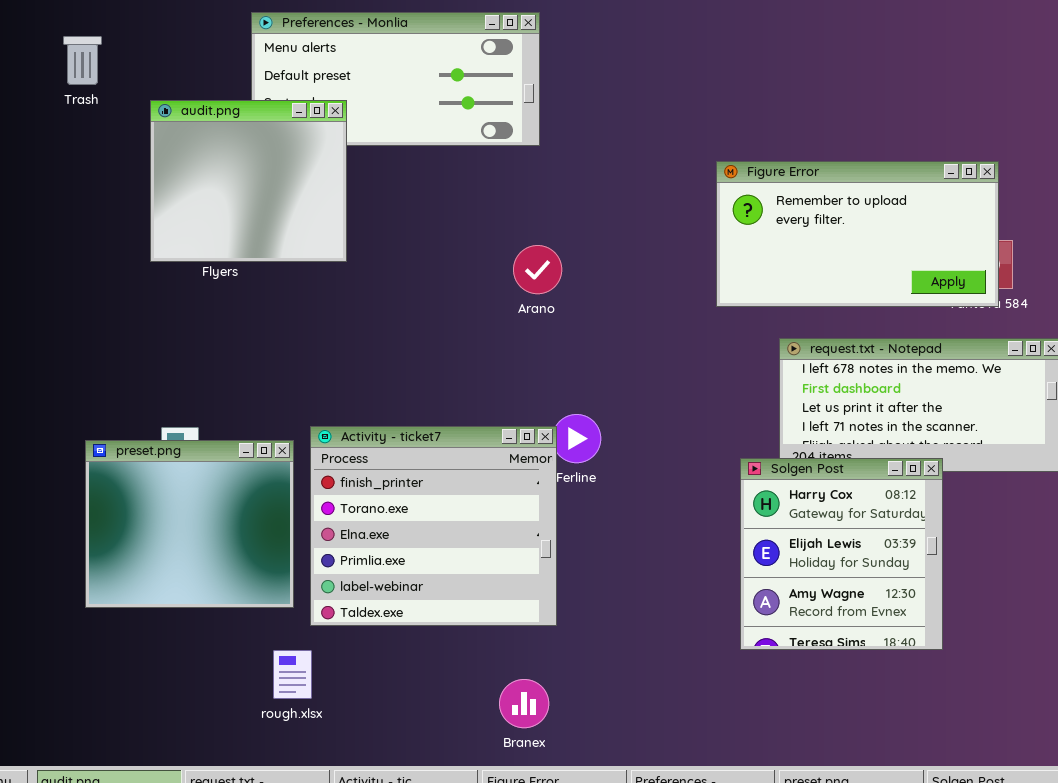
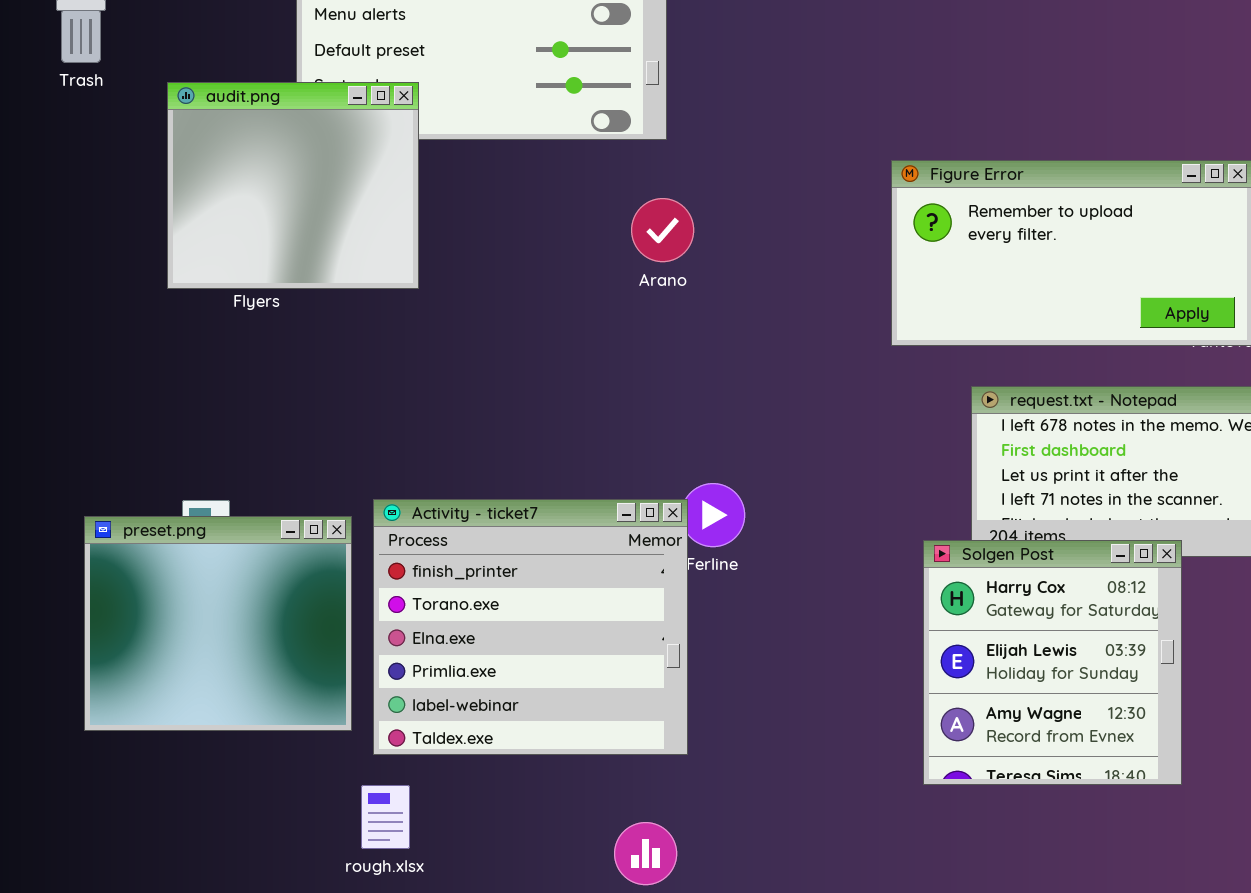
Arano: [513,245,562,294] -> [631,198,694,262], moved
rough.xlsx: [273,650,312,699] -> [361,785,410,849], moved

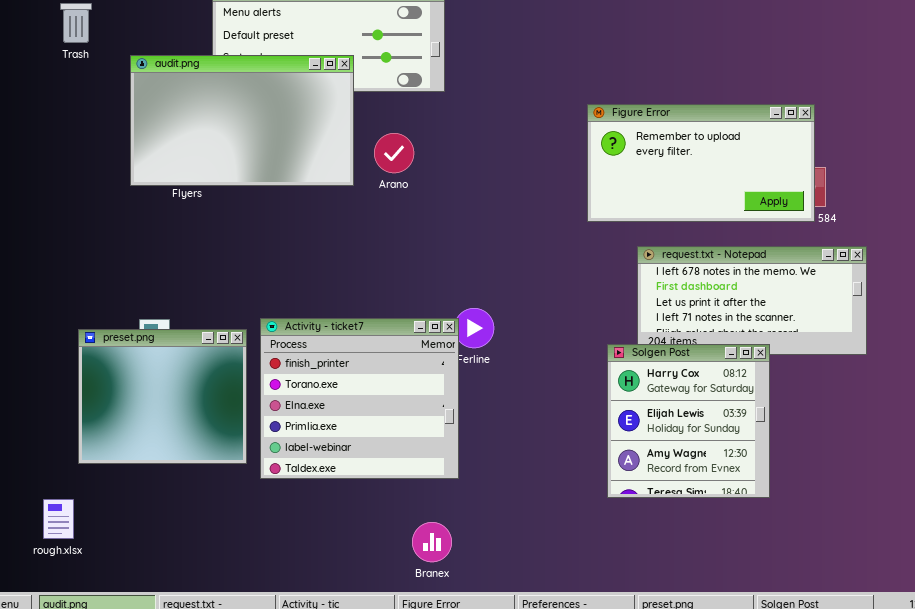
audit.png: [167,82,419,289] -> [130,55,354,186], resized
Arano: [631,198,694,262] -> [374,133,414,173], moved
rough.xlsx: [361,785,410,849] -> [43,499,74,539], moved

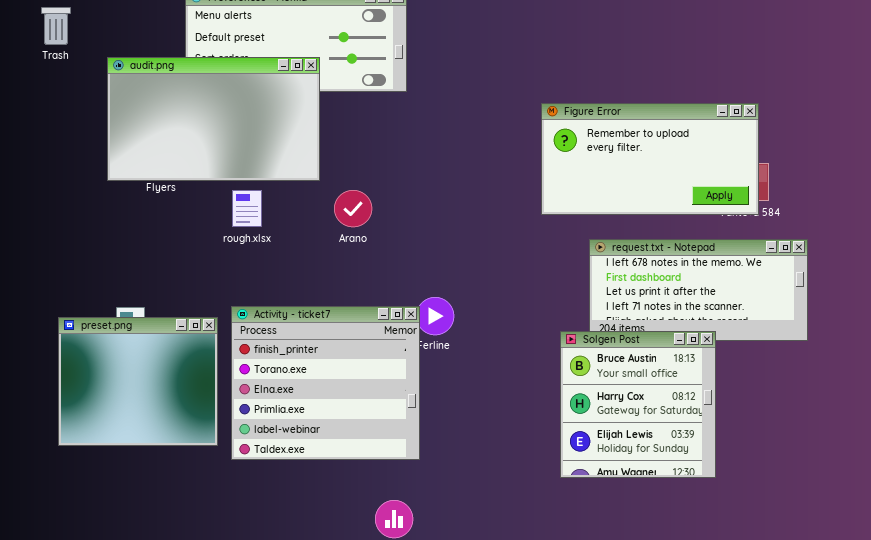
Arano: [374,133,414,173] -> [334,190,372,227], moved
Solgen Post: [607,344,770,498] -> [560,331,716,478], scrolled up 1 row
rough.xlsx: [43,499,74,539] -> [232,190,262,227], moved

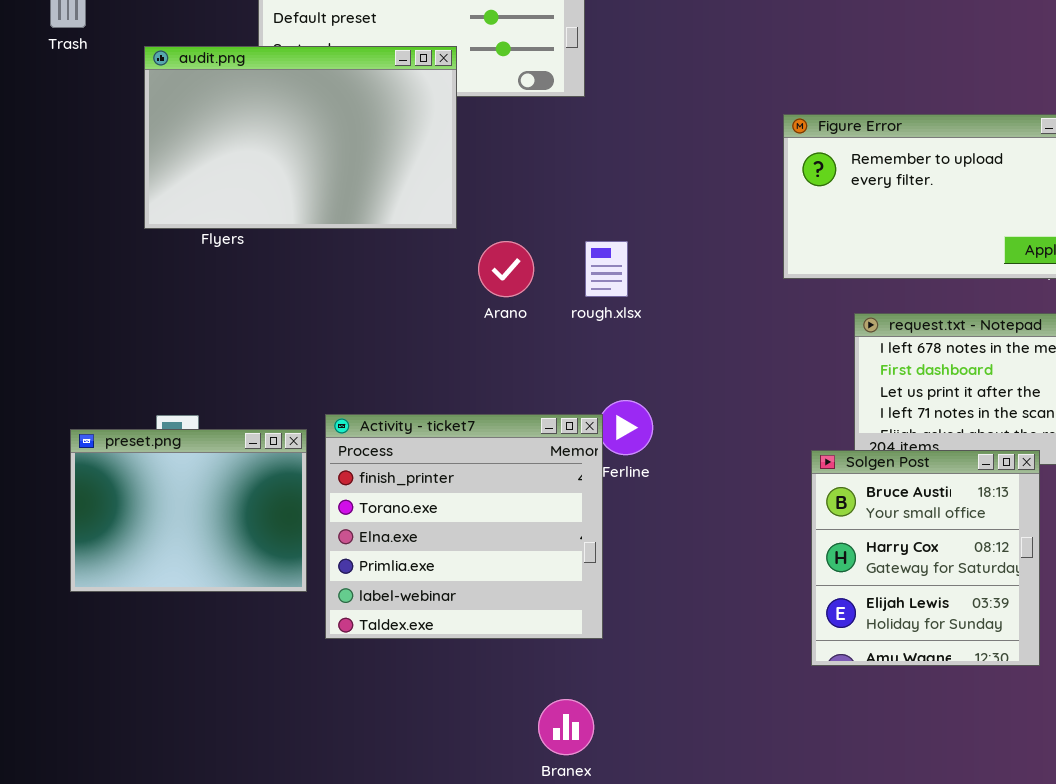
rough.xlsx: [232,190,262,227] -> [585,241,628,297], moved
preset.png: [58,317,218,446] -> [70,429,307,592], resized

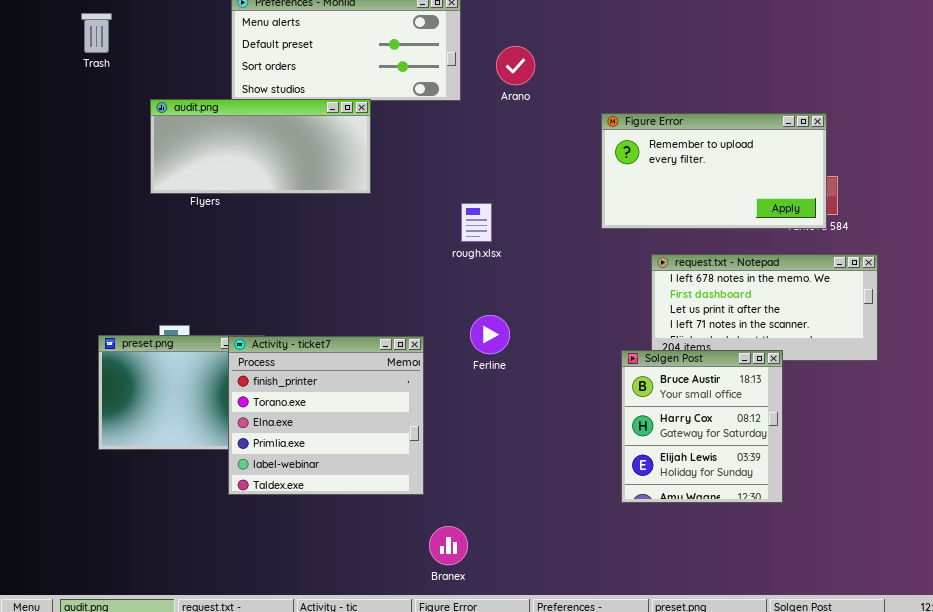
audit.png: [144,46,457,229] -> [150,99,371,194], resized
Arano: [478,241,534,297] -> [496,46,535,85], moved
Activity - ticket7: [325,414,603,639] -> [228,336,424,495], moved

